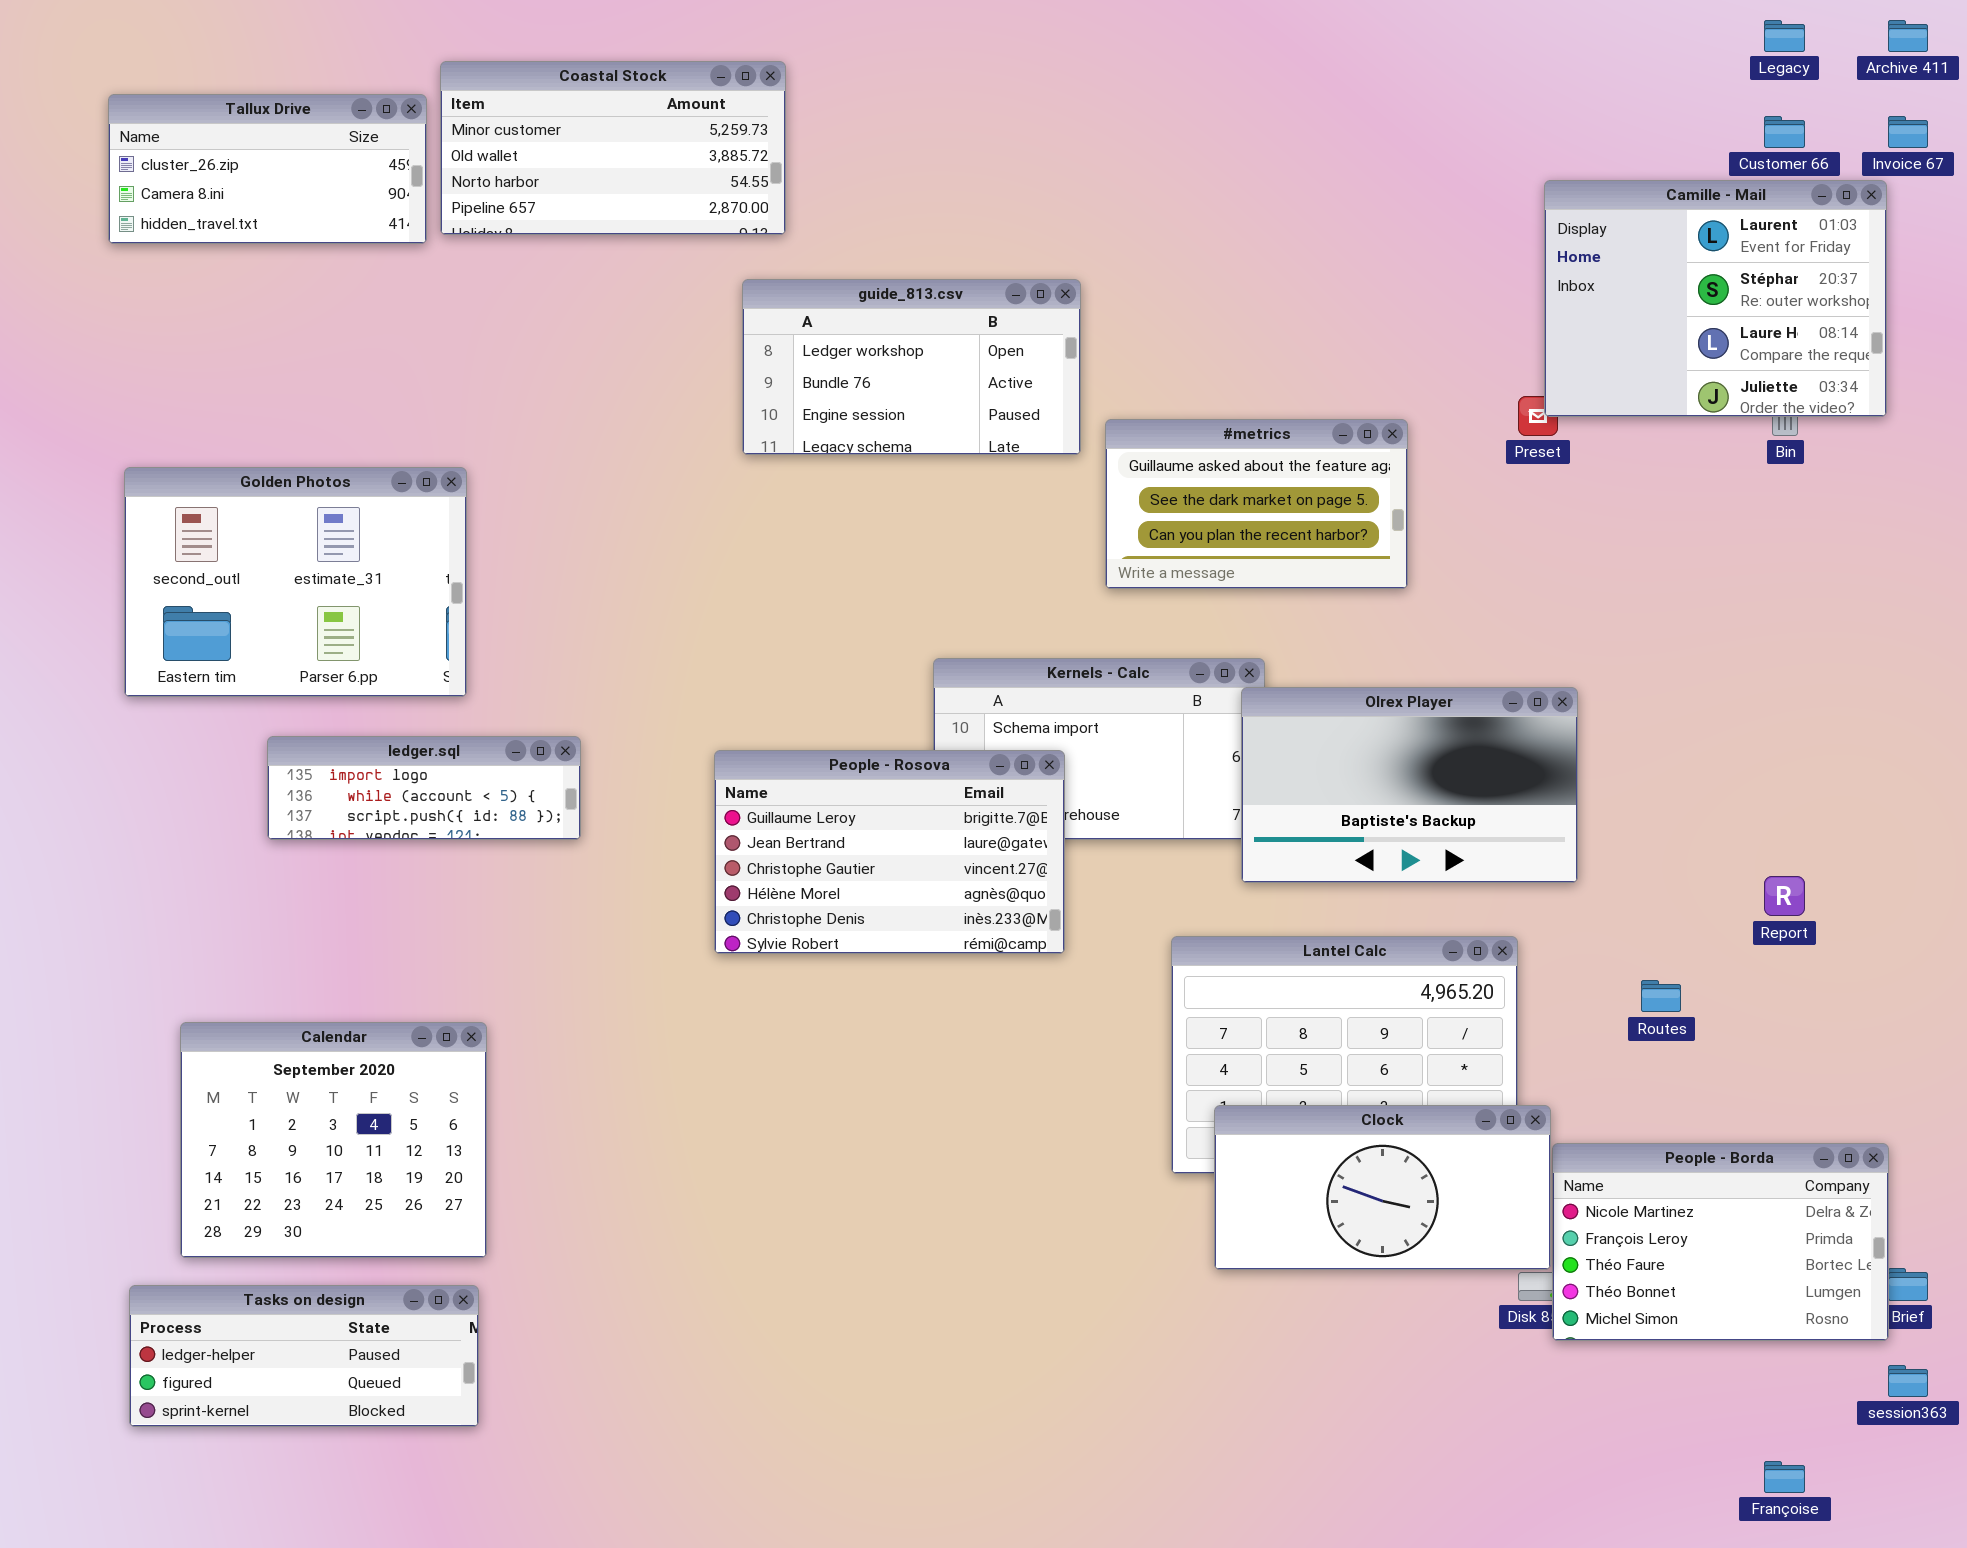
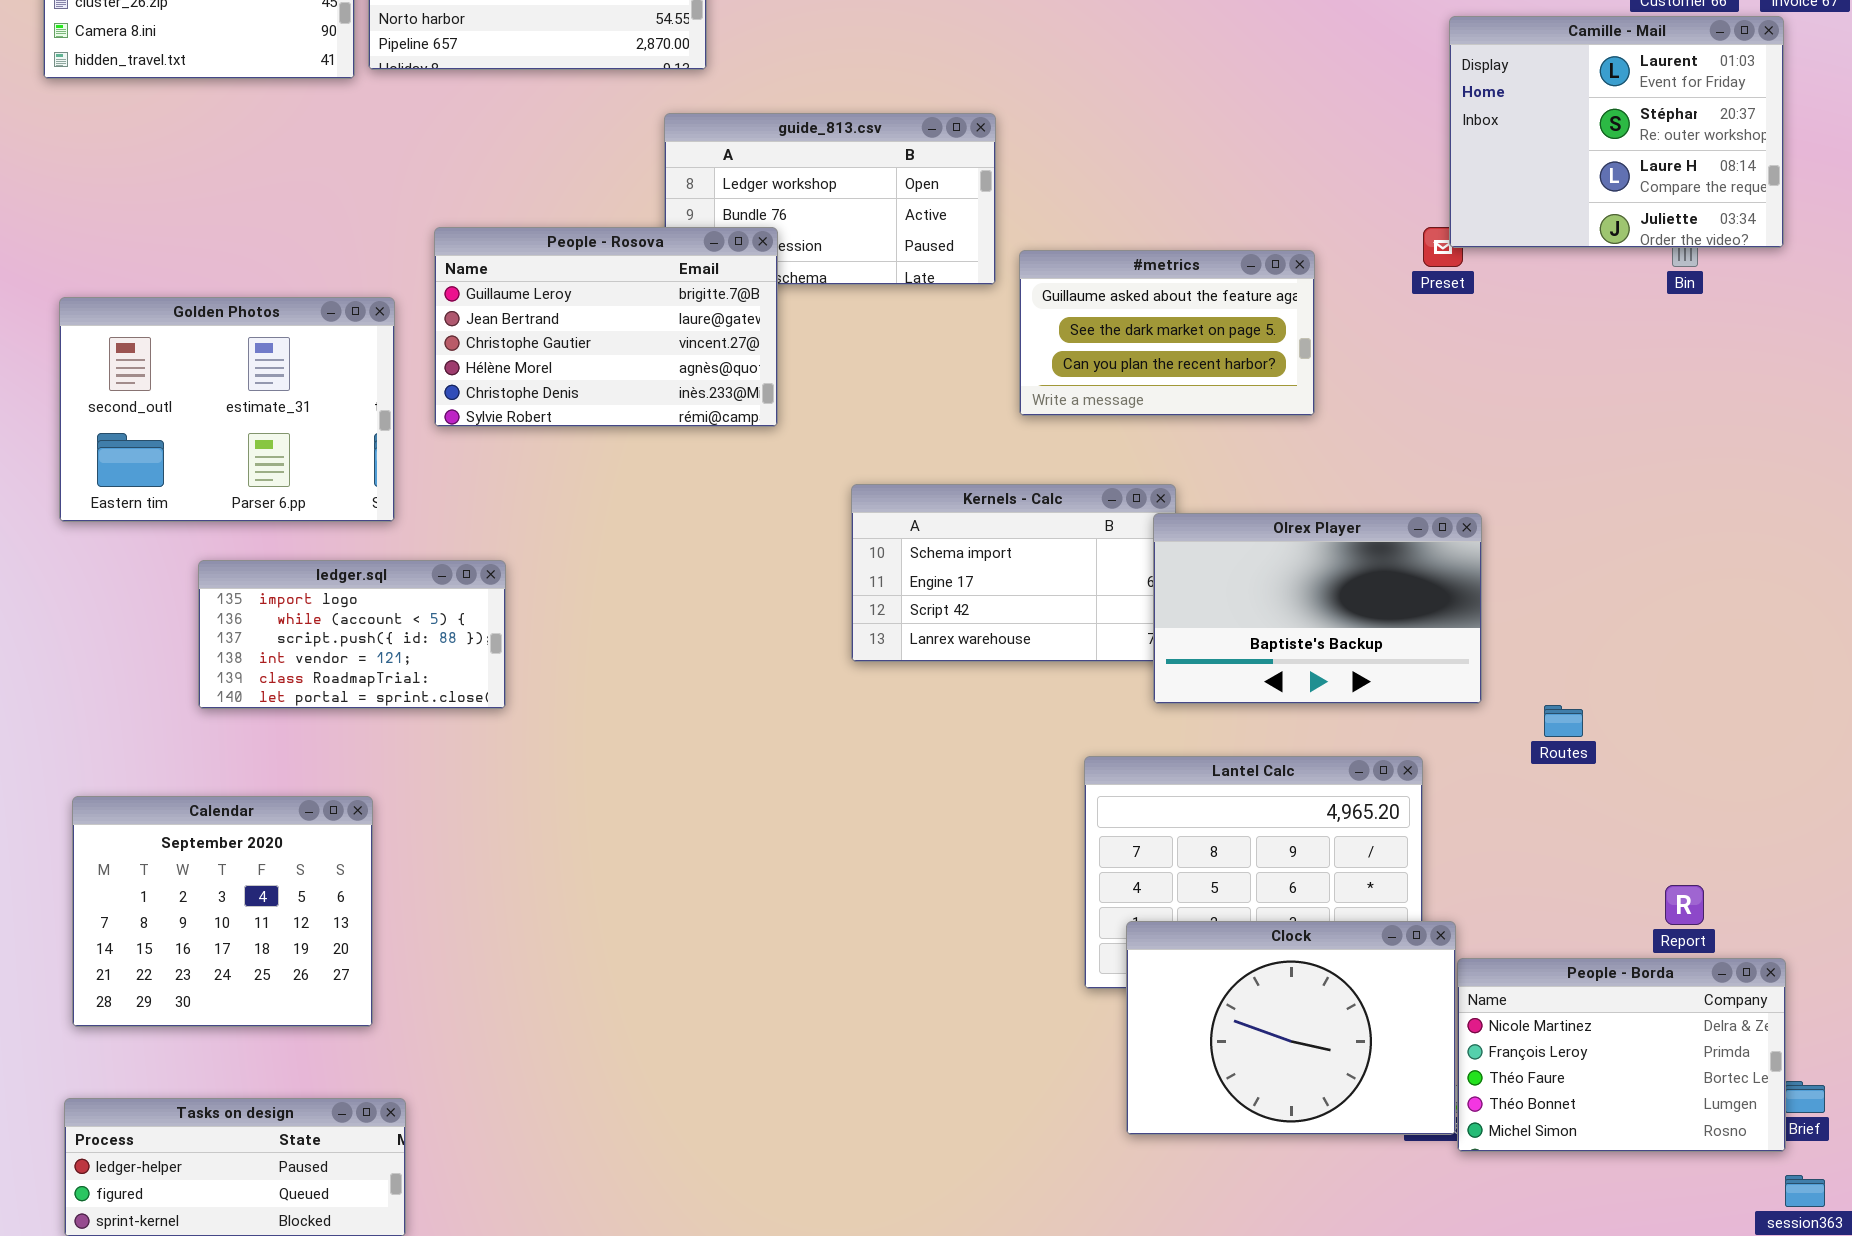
ledger.sql: [267,736,581,840] -> [198,560,506,709], resized
People - Rosova: [714,750,1065,954] -> [434,227,778,427], moved
Report: [1764,876,1805,916] -> [1665,885,1704,925], moved
Routes: [1641,980,1681,1012] -> [1544,705,1583,737], moved
Calendar: [180,1022,487,1258] -> [72,796,373,1027], moved
Clock: [1214,1105,1551,1270] -> [1126,921,1456,1135], resized

